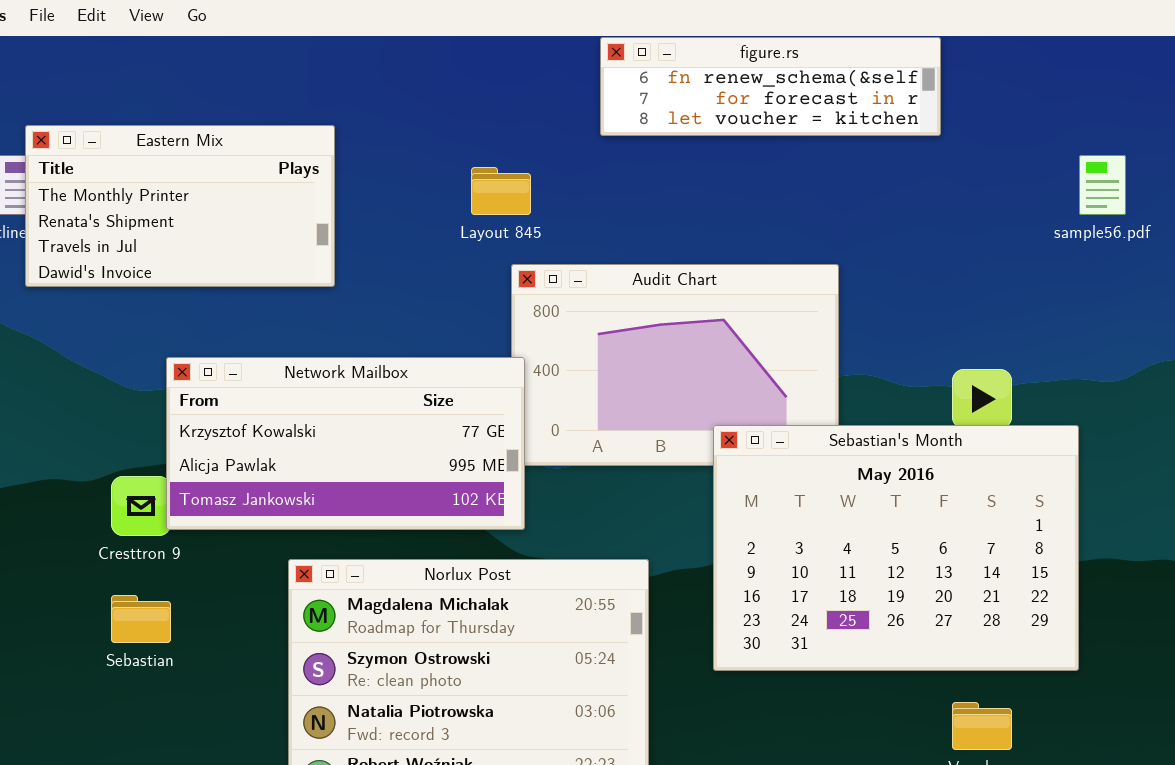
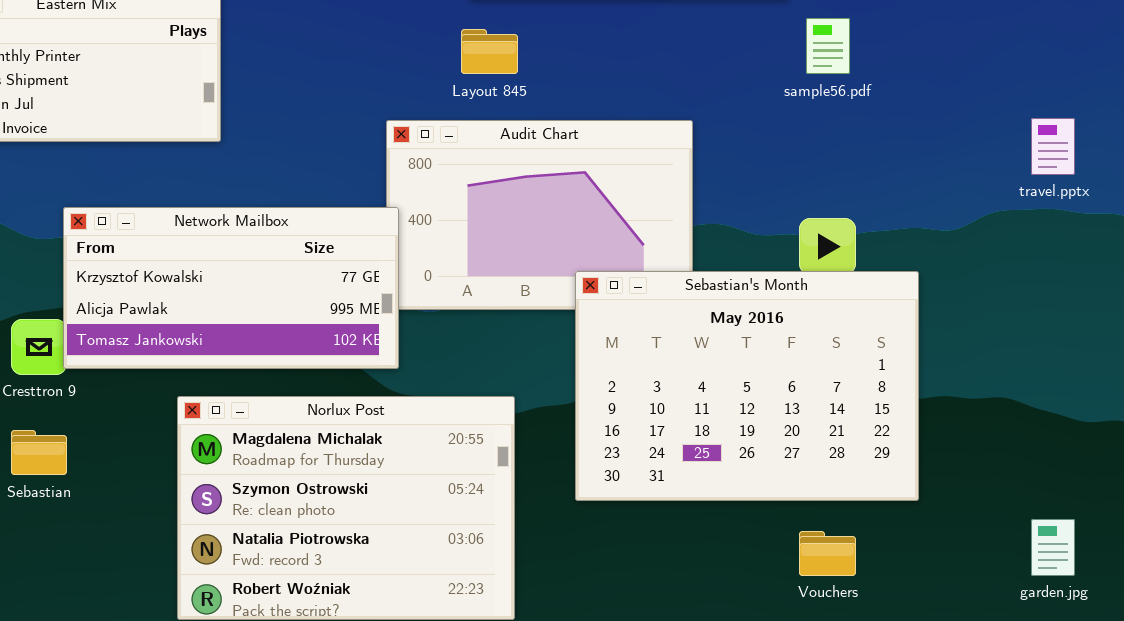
sample56.pdf: [1079,155,1126,215] -> [806,18,850,74], moved
Layout 845: [471,167,531,215] -> [461,29,518,74], moved

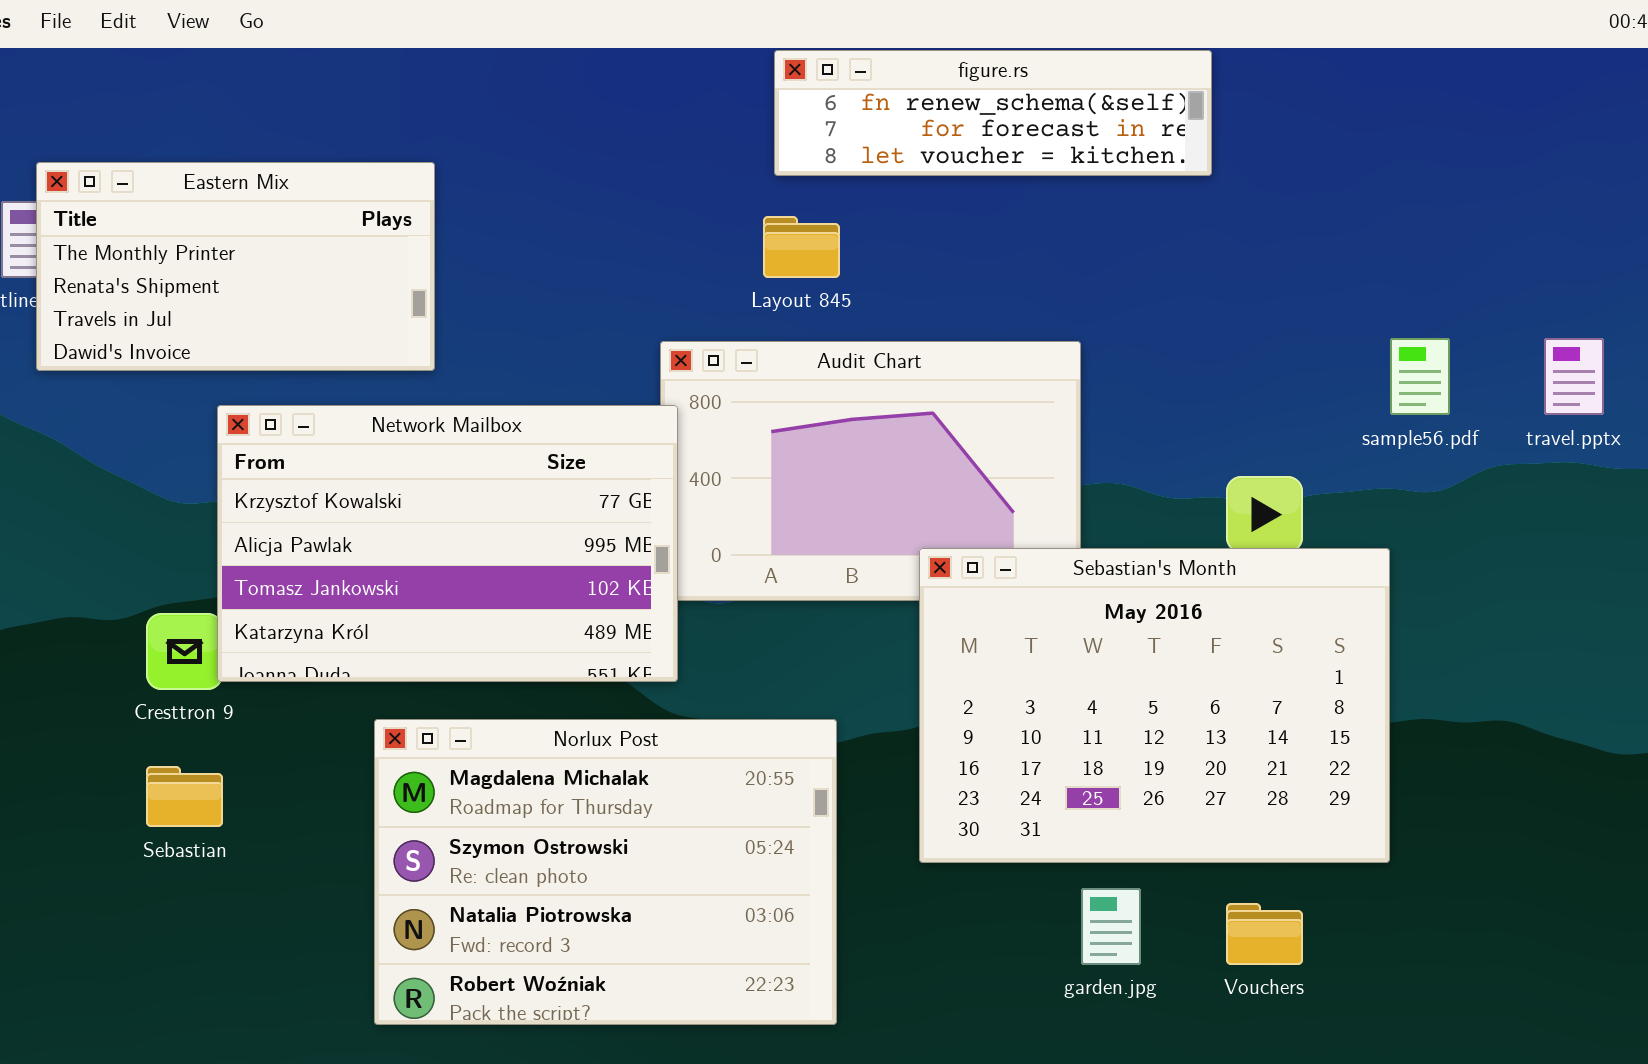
sample56.pdf: [806,18,850,74] -> [1390,338,1450,415], moved
Network Mailbox: [63,207,399,369] -> [217,405,678,682], resized
garden.jpg: [1031,519,1075,576] -> [1081,888,1141,965], moved

